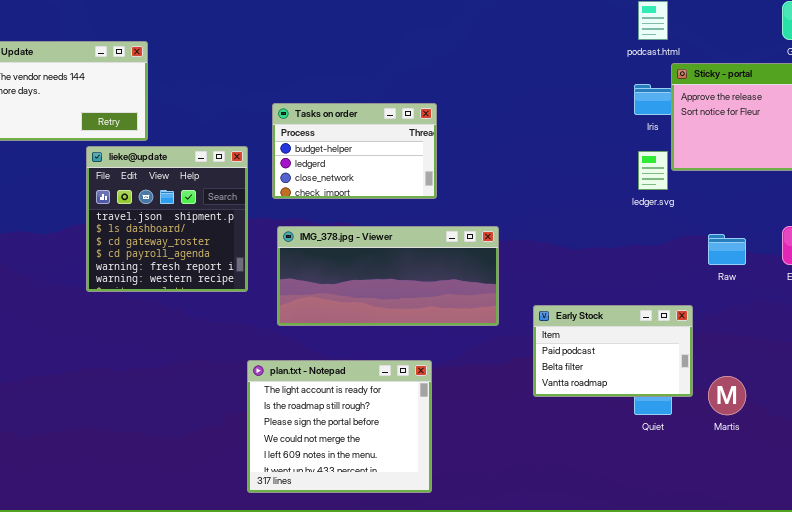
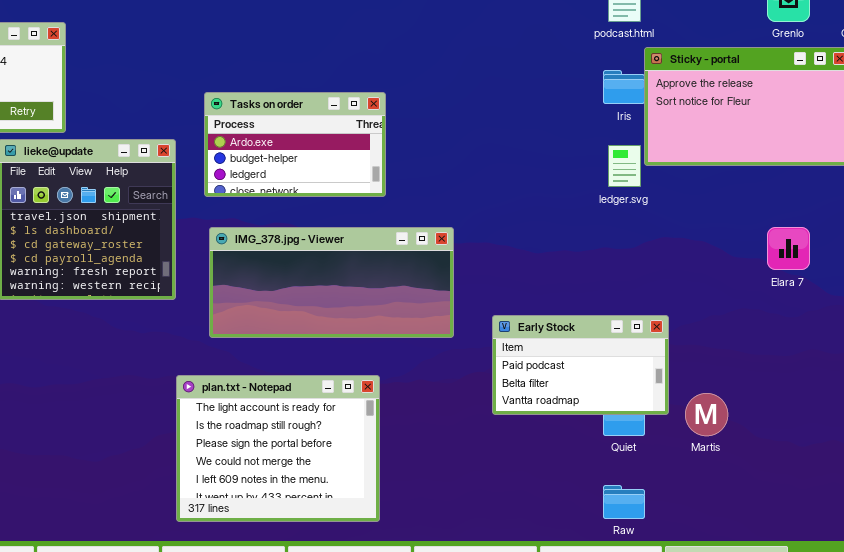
Tasks on order: [272,103,437,199] -> [204,92,386,197], scrolled up 1 row
Raw: [708,234,746,265] -> [603,485,645,519], moved

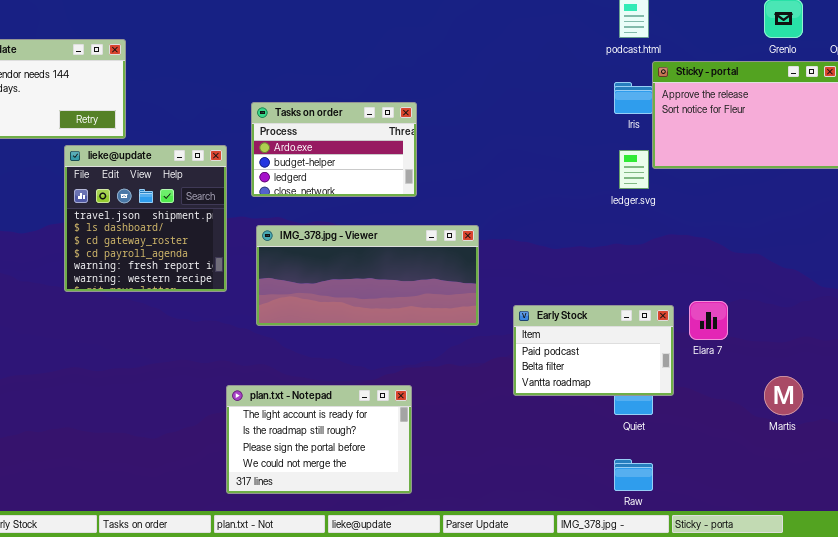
Elara 7: [767,227,810,270] -> [689,301,728,340], moved
plan.txt - Notepad: [176,375,380,522] -> [226,385,412,494], resized
Martis: [685,393,728,436] -> [764,376,803,415], moved

